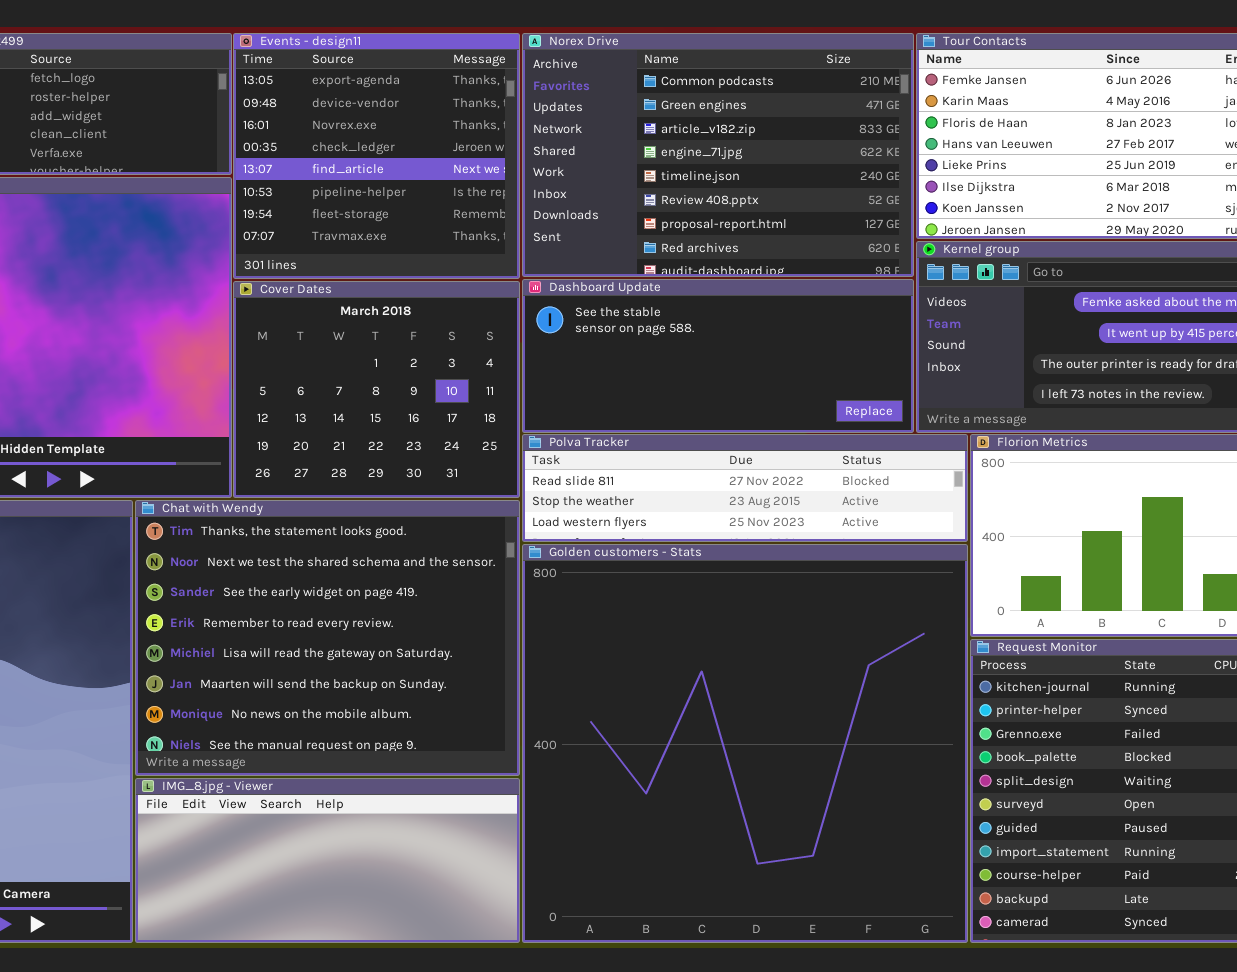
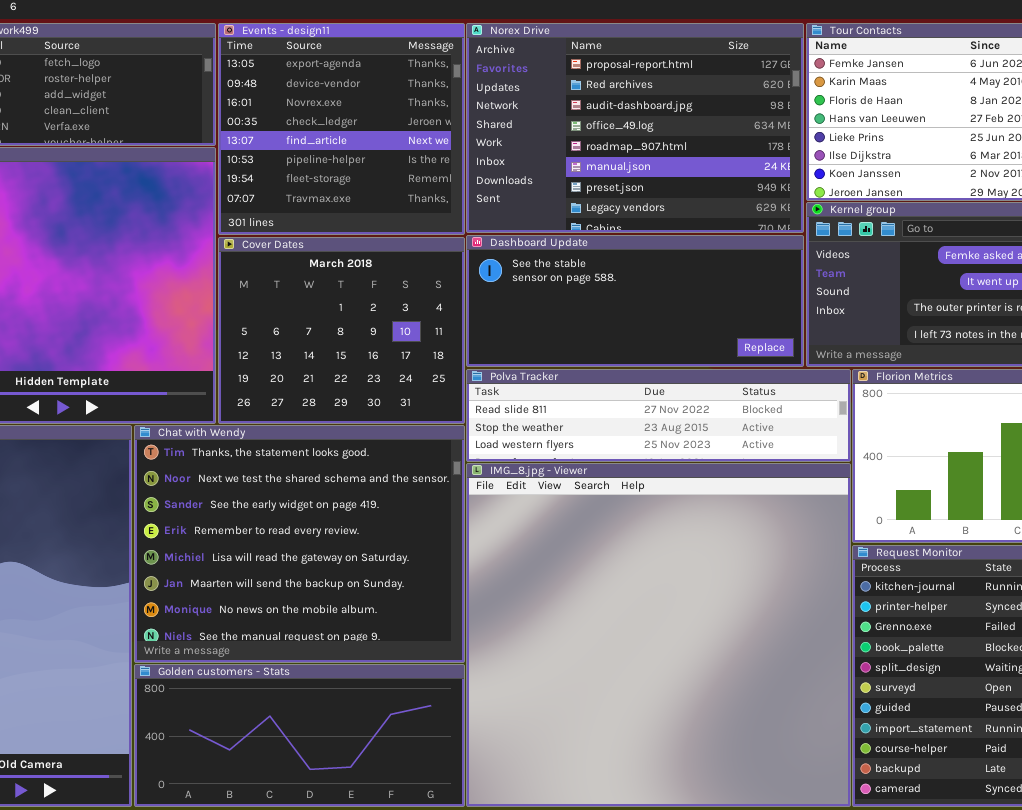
Norex Drive: [522,33,914,277] -> [466,23,804,233], scrolled down 6 rows
Golden customers - Stats: [522,544,968,943] -> [134,664,465,807], moved, resized
IMG_8.jpg - Viewer: [135,778,520,943] -> [466,463,851,807], moved, resized

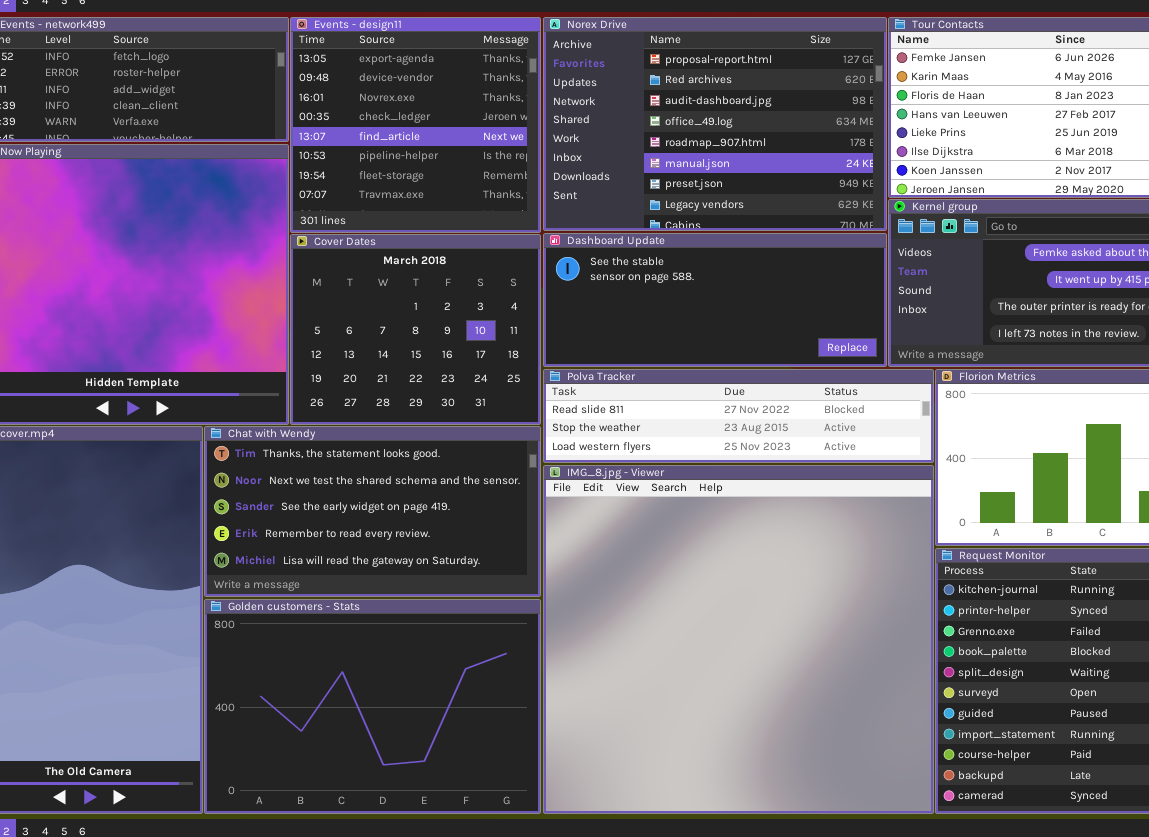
Chat with Wendy: [134,425,465,663] -> [204,426,541,597], resized
Golden customers - Stats: [134,664,465,807] -> [204,599,541,814], resized

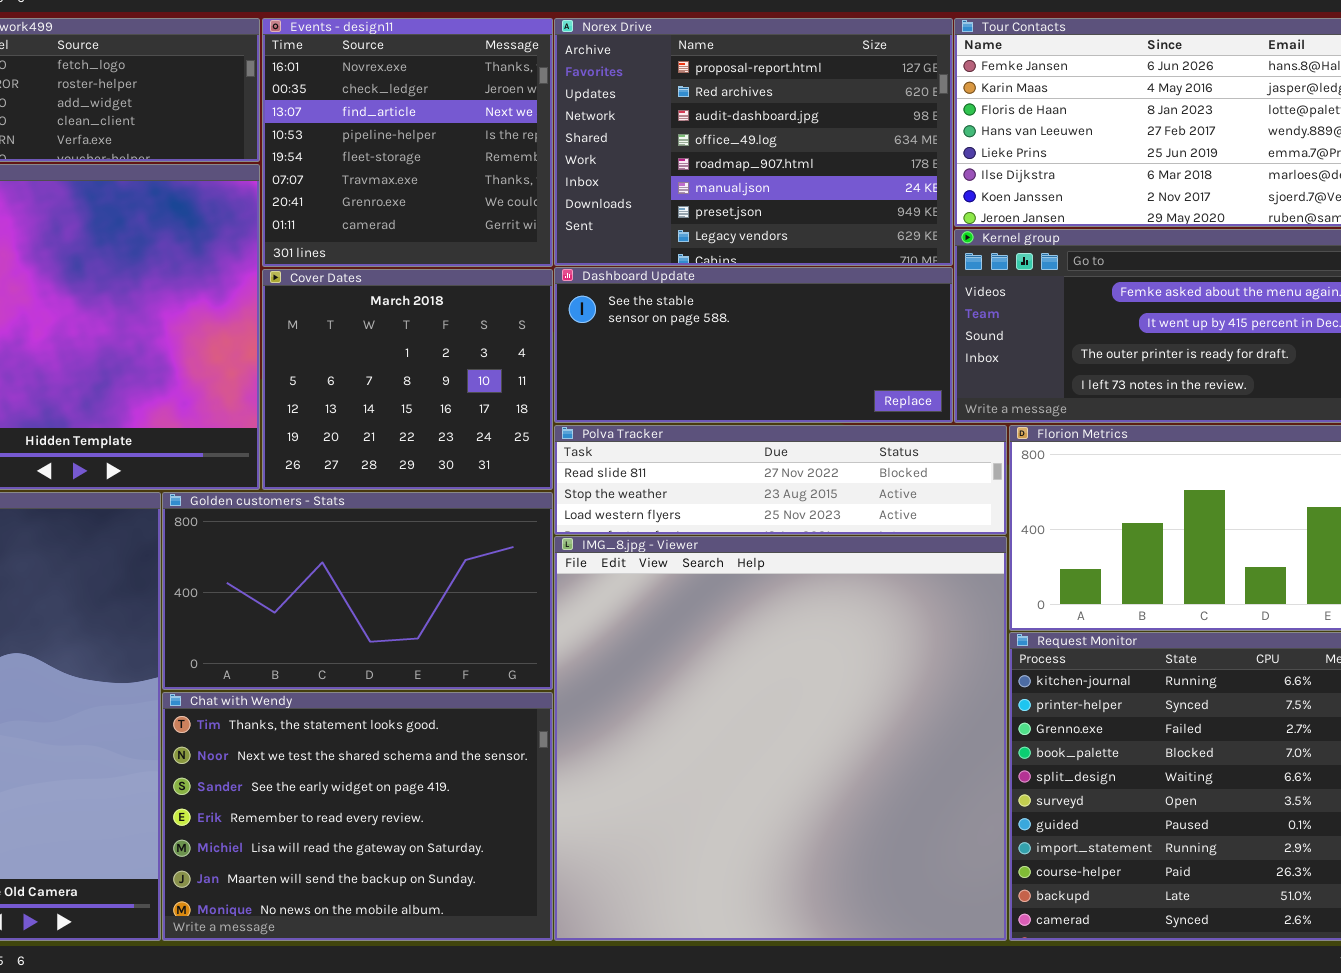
Events - design11: [290,17,541,233] -> [262,18,553,267], scrolled down 2 rows
Chat with Wendy: [204,426,541,597] -> [162,692,553,941], moved, resized
Golden customers - Stats: [204,599,541,814] -> [162,492,553,690], moved, resized

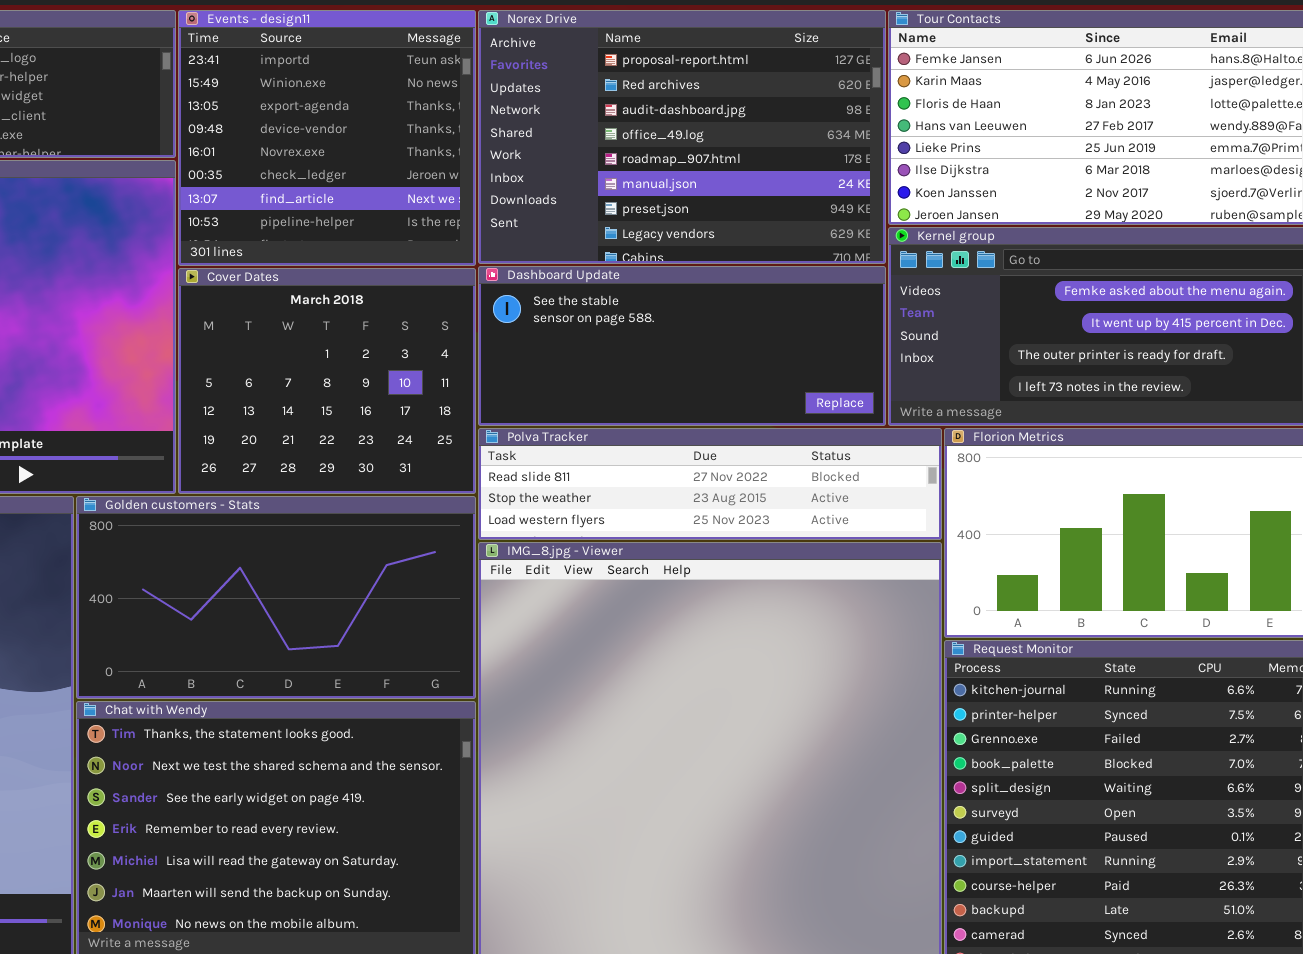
Events - design11: [262,18,553,267] -> [178,10,476,266], scrolled up 4 rows

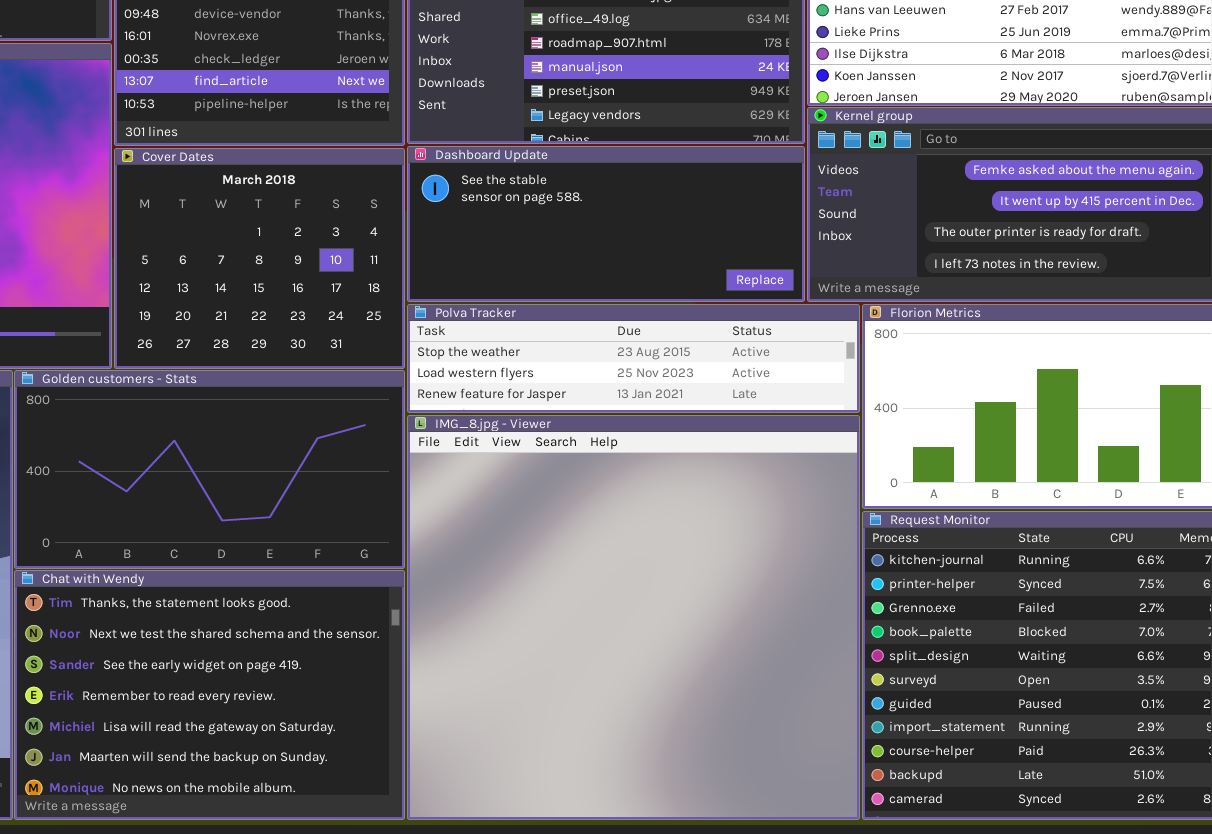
Polva Tracker: [478,428,942,540] -> [407,304,860,413], scrolled down 1 row

